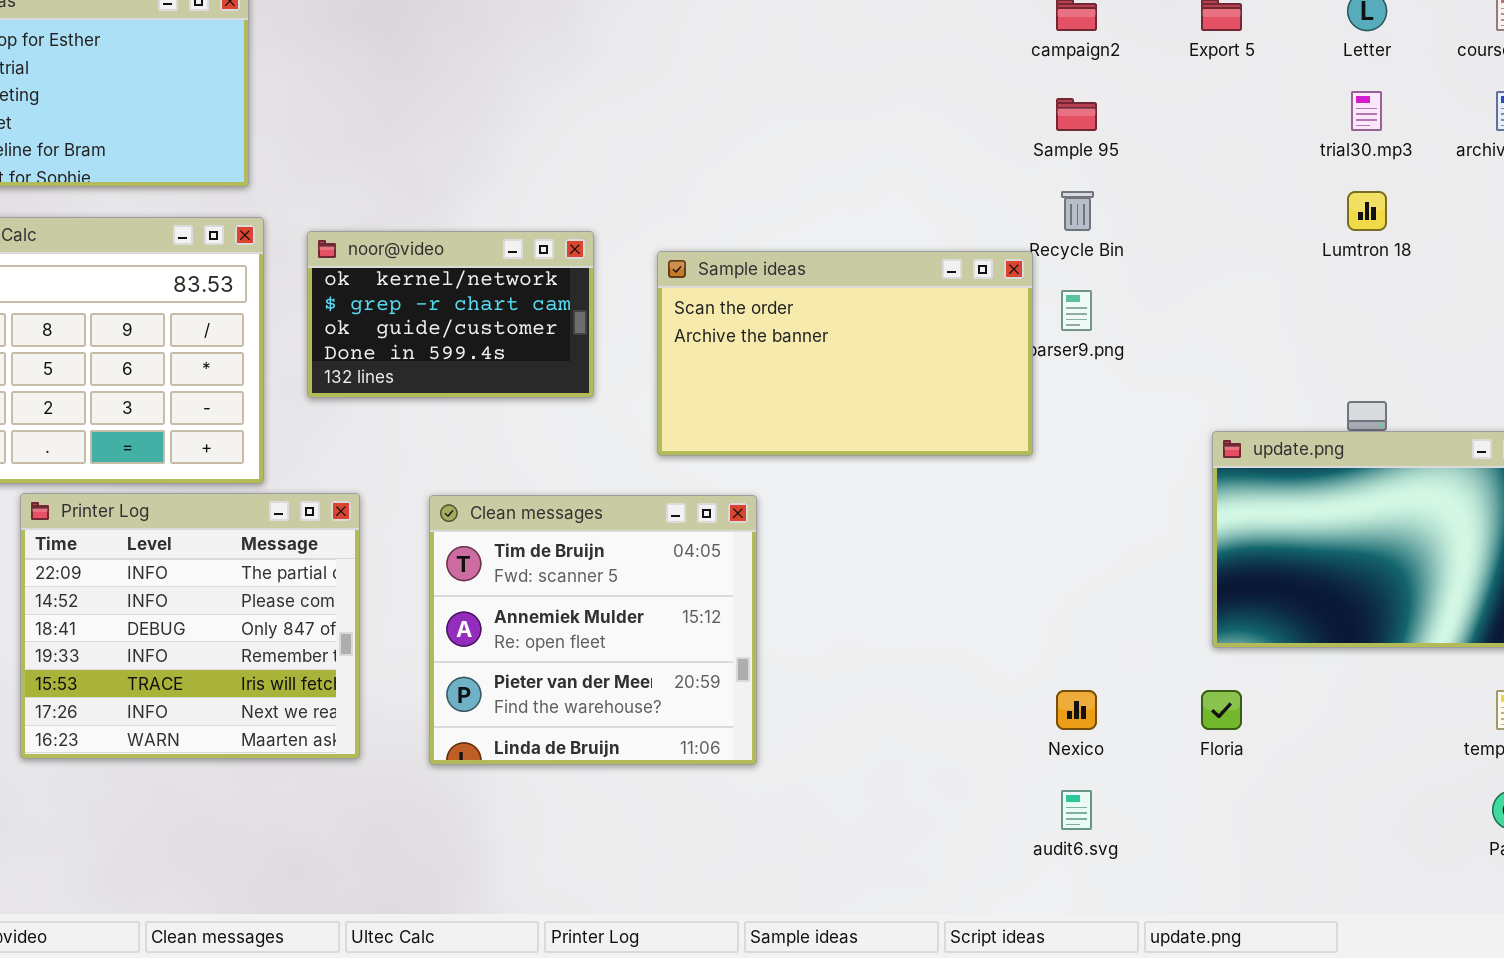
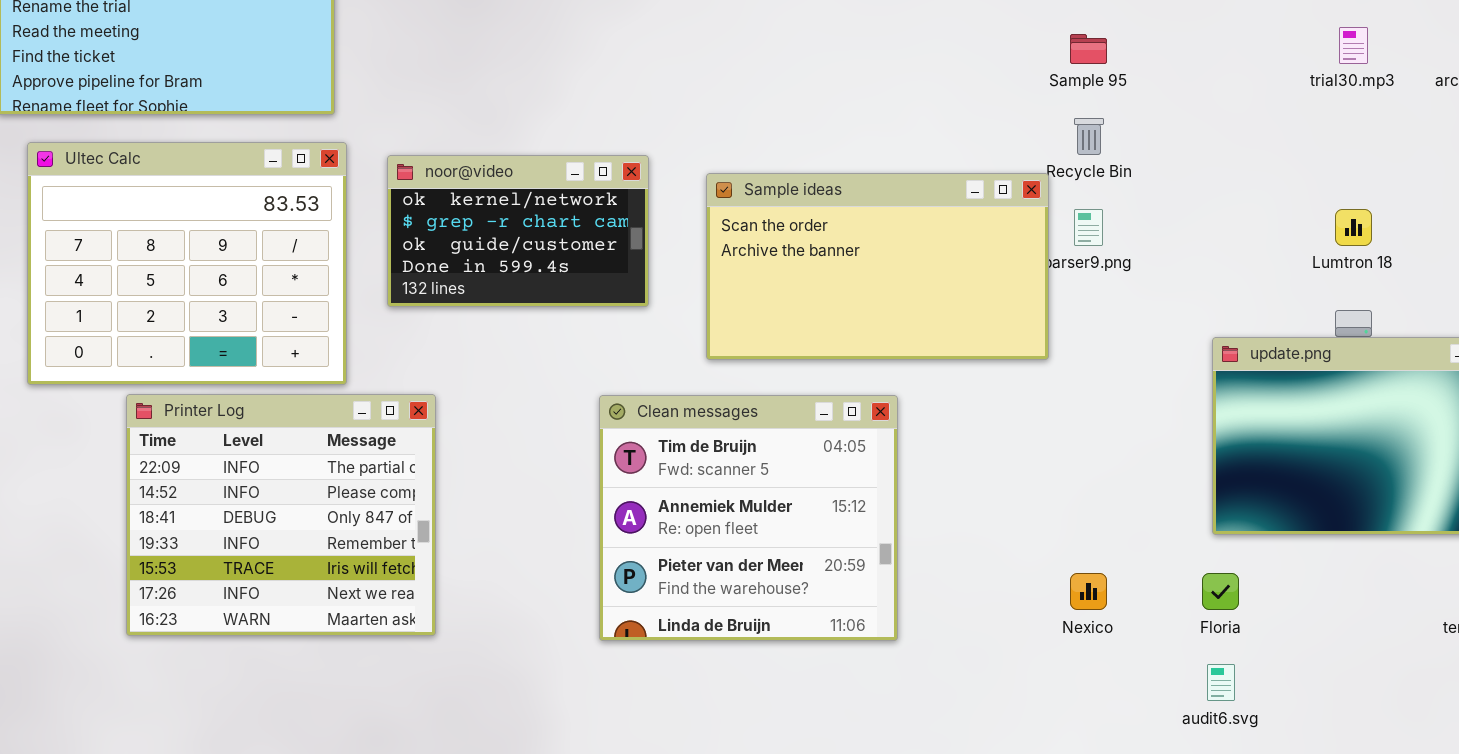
Lumtron 18: [1347,191,1387,231] -> [1335,209,1372,246], moved
Clean messages: [429,495,757,765] -> [599,395,898,641], moved
audit6.svg: [1061,790,1092,830] -> [1207,664,1235,701], moved

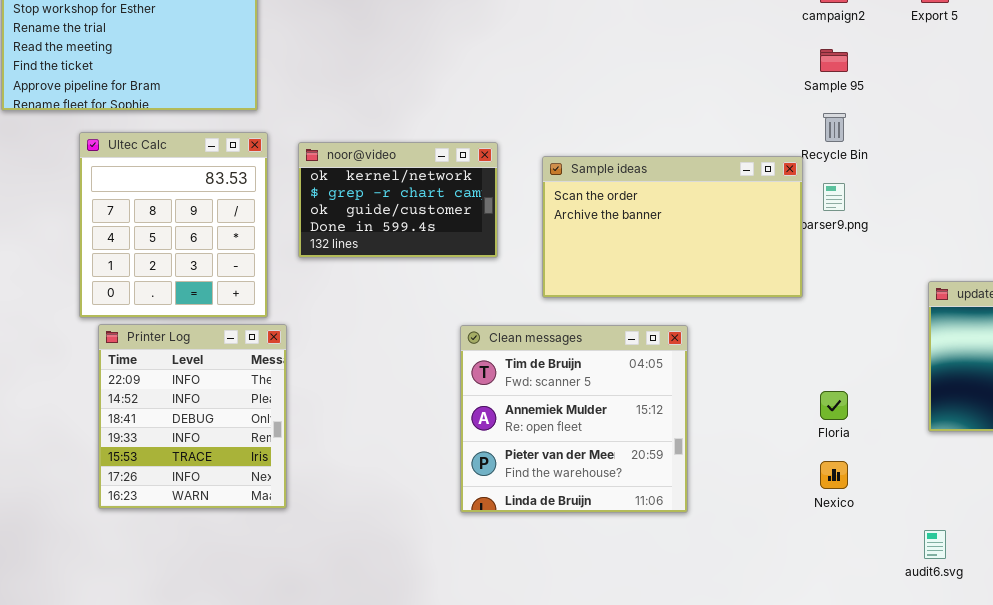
Ultec Calc: [27,142,347,385] -> [79,132,268,318], resized
Printer Log: [126,394,436,636] -> [98,324,287,509], resized
Floria: [1202,573,1239,610] -> [820,391,848,420], moved

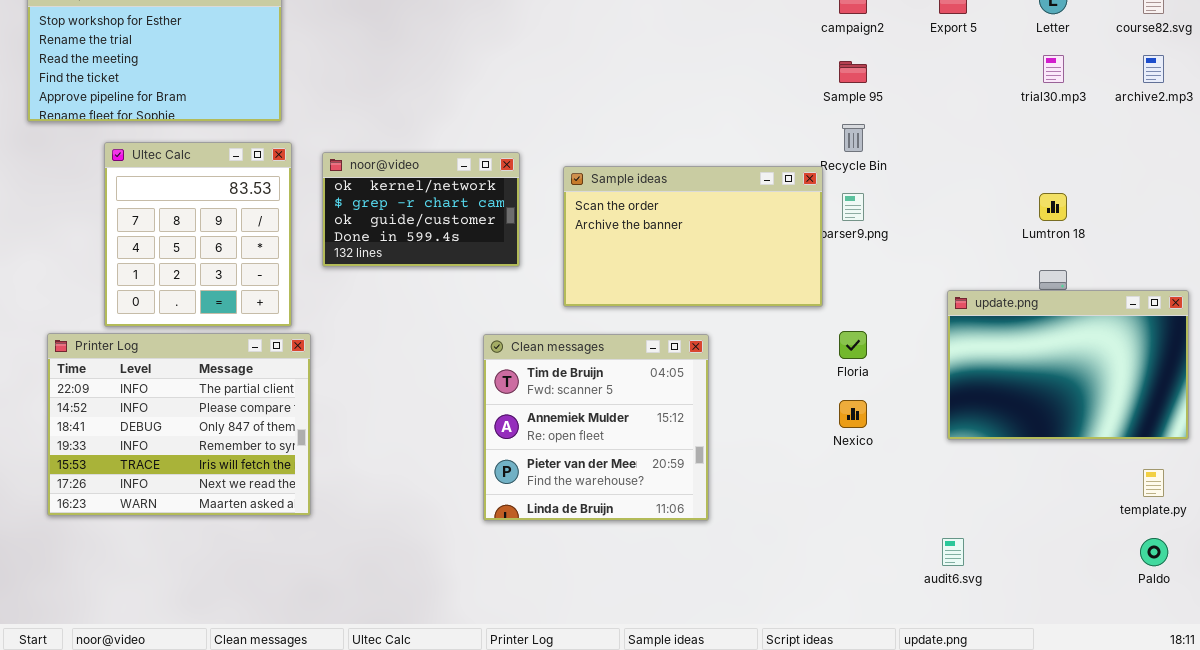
Printer Log: [98,324,287,509] -> [47,333,311,516], resized
Floria: [820,391,848,420] -> [839,331,867,359], moved
Nexico: [820,461,848,489] -> [839,400,867,428], moved

